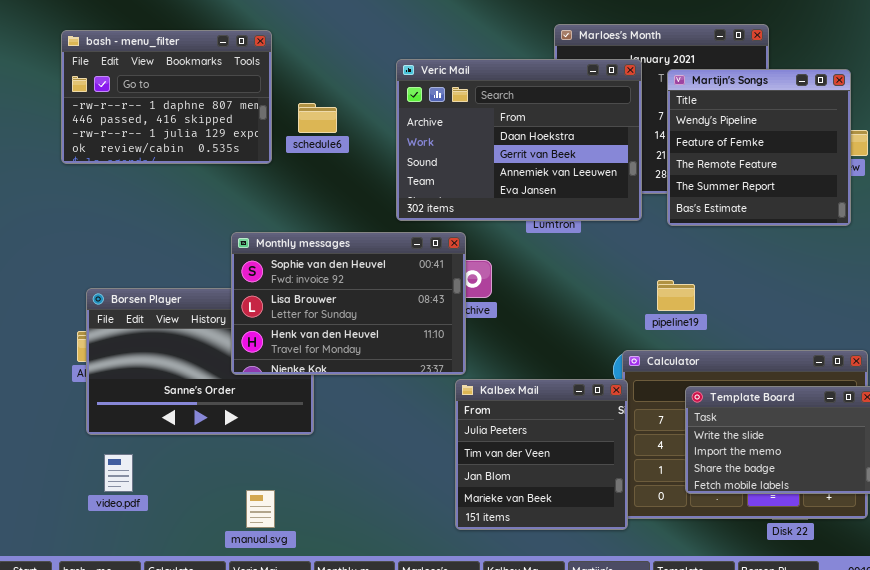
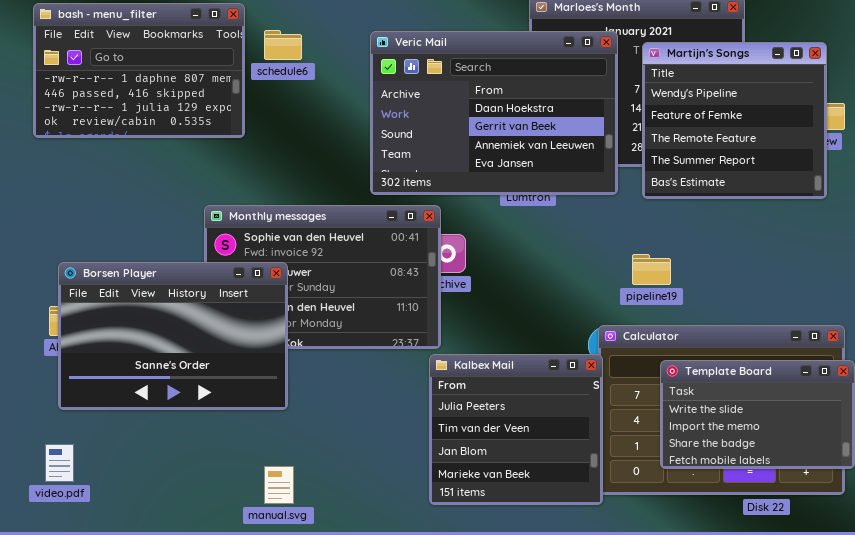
schedule6: [298,103,337,133] -> [264,30,302,60], moved
Borsen Player: [86,288,314,435] -> [58,262,288,410], raised
video.pdf: [104,454,133,492] -> [45,444,74,482], moved
manual.svg: [246,490,275,528] -> [264,466,294,504], moved

